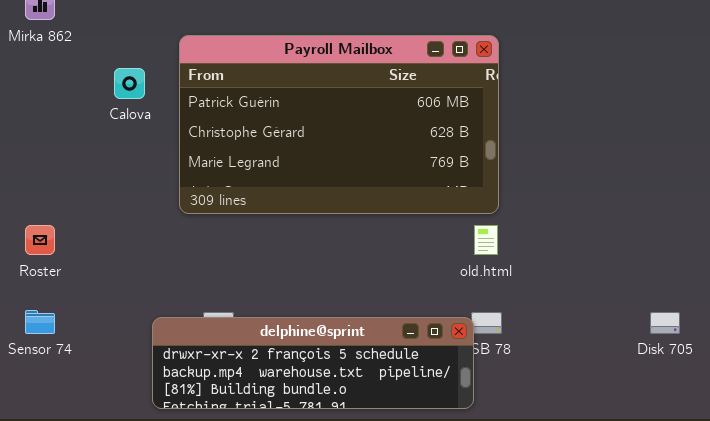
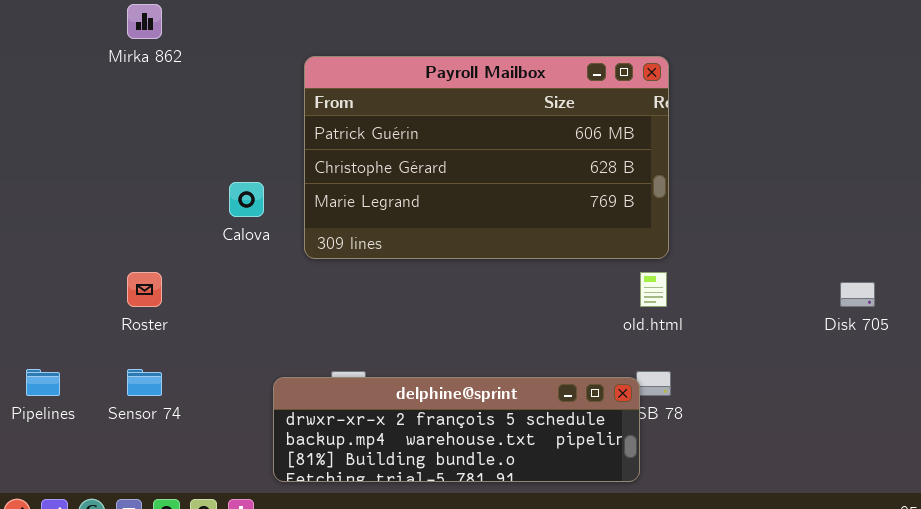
Calova: [114,68,145,99] -> [229,182,264,217], moved
Disk 705: [650,312,680,334] -> [840,282,875,307], moved

